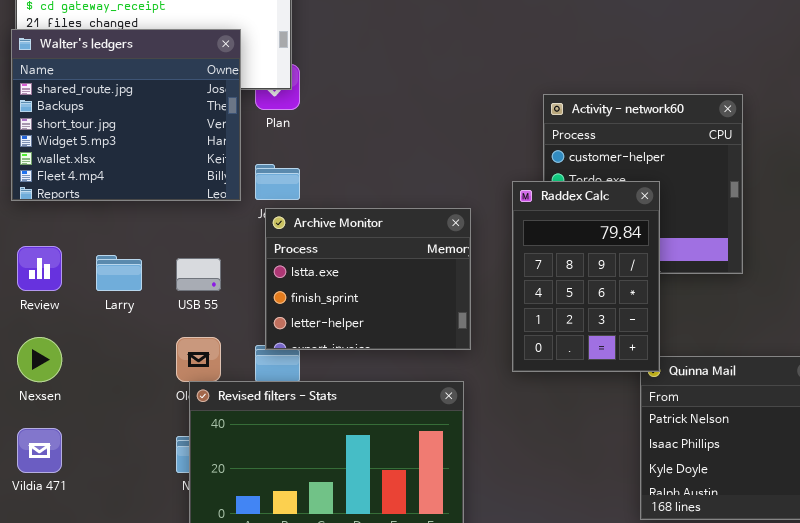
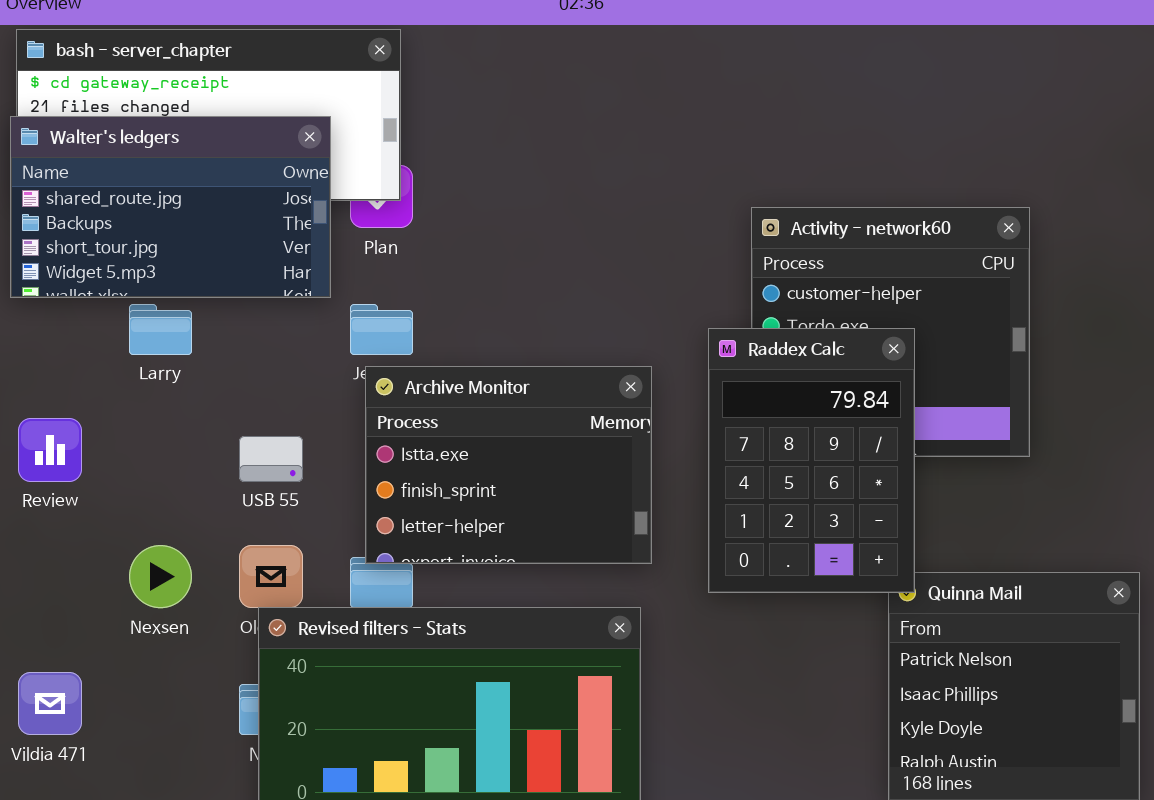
Walter's ledgers: [11,29,241,201] -> [10,116,331,298], resized
Larry: [96,255,142,291] -> [129,304,192,355], moved
Nexsen: [17,337,62,382] -> [129,545,192,608], moved

